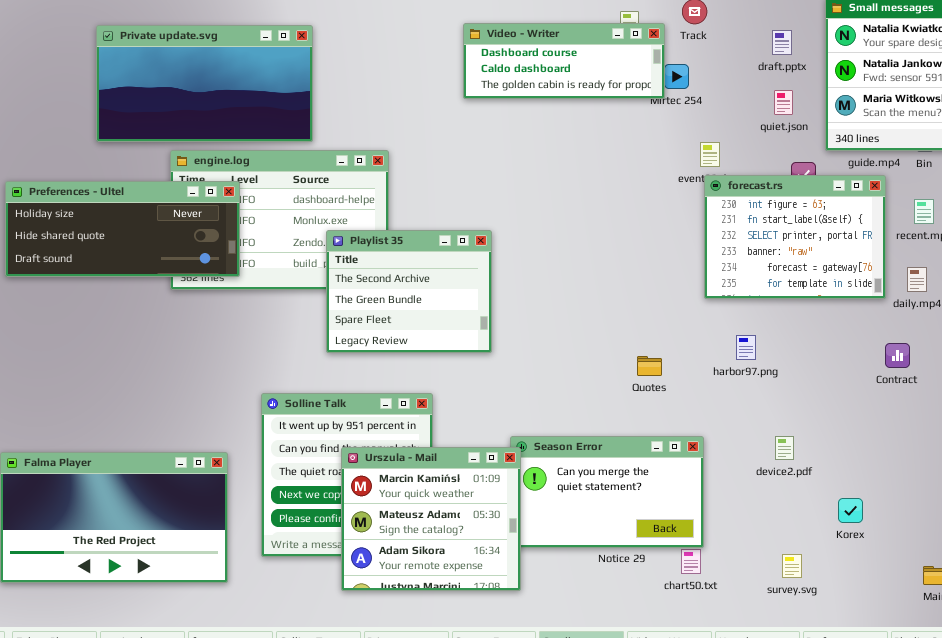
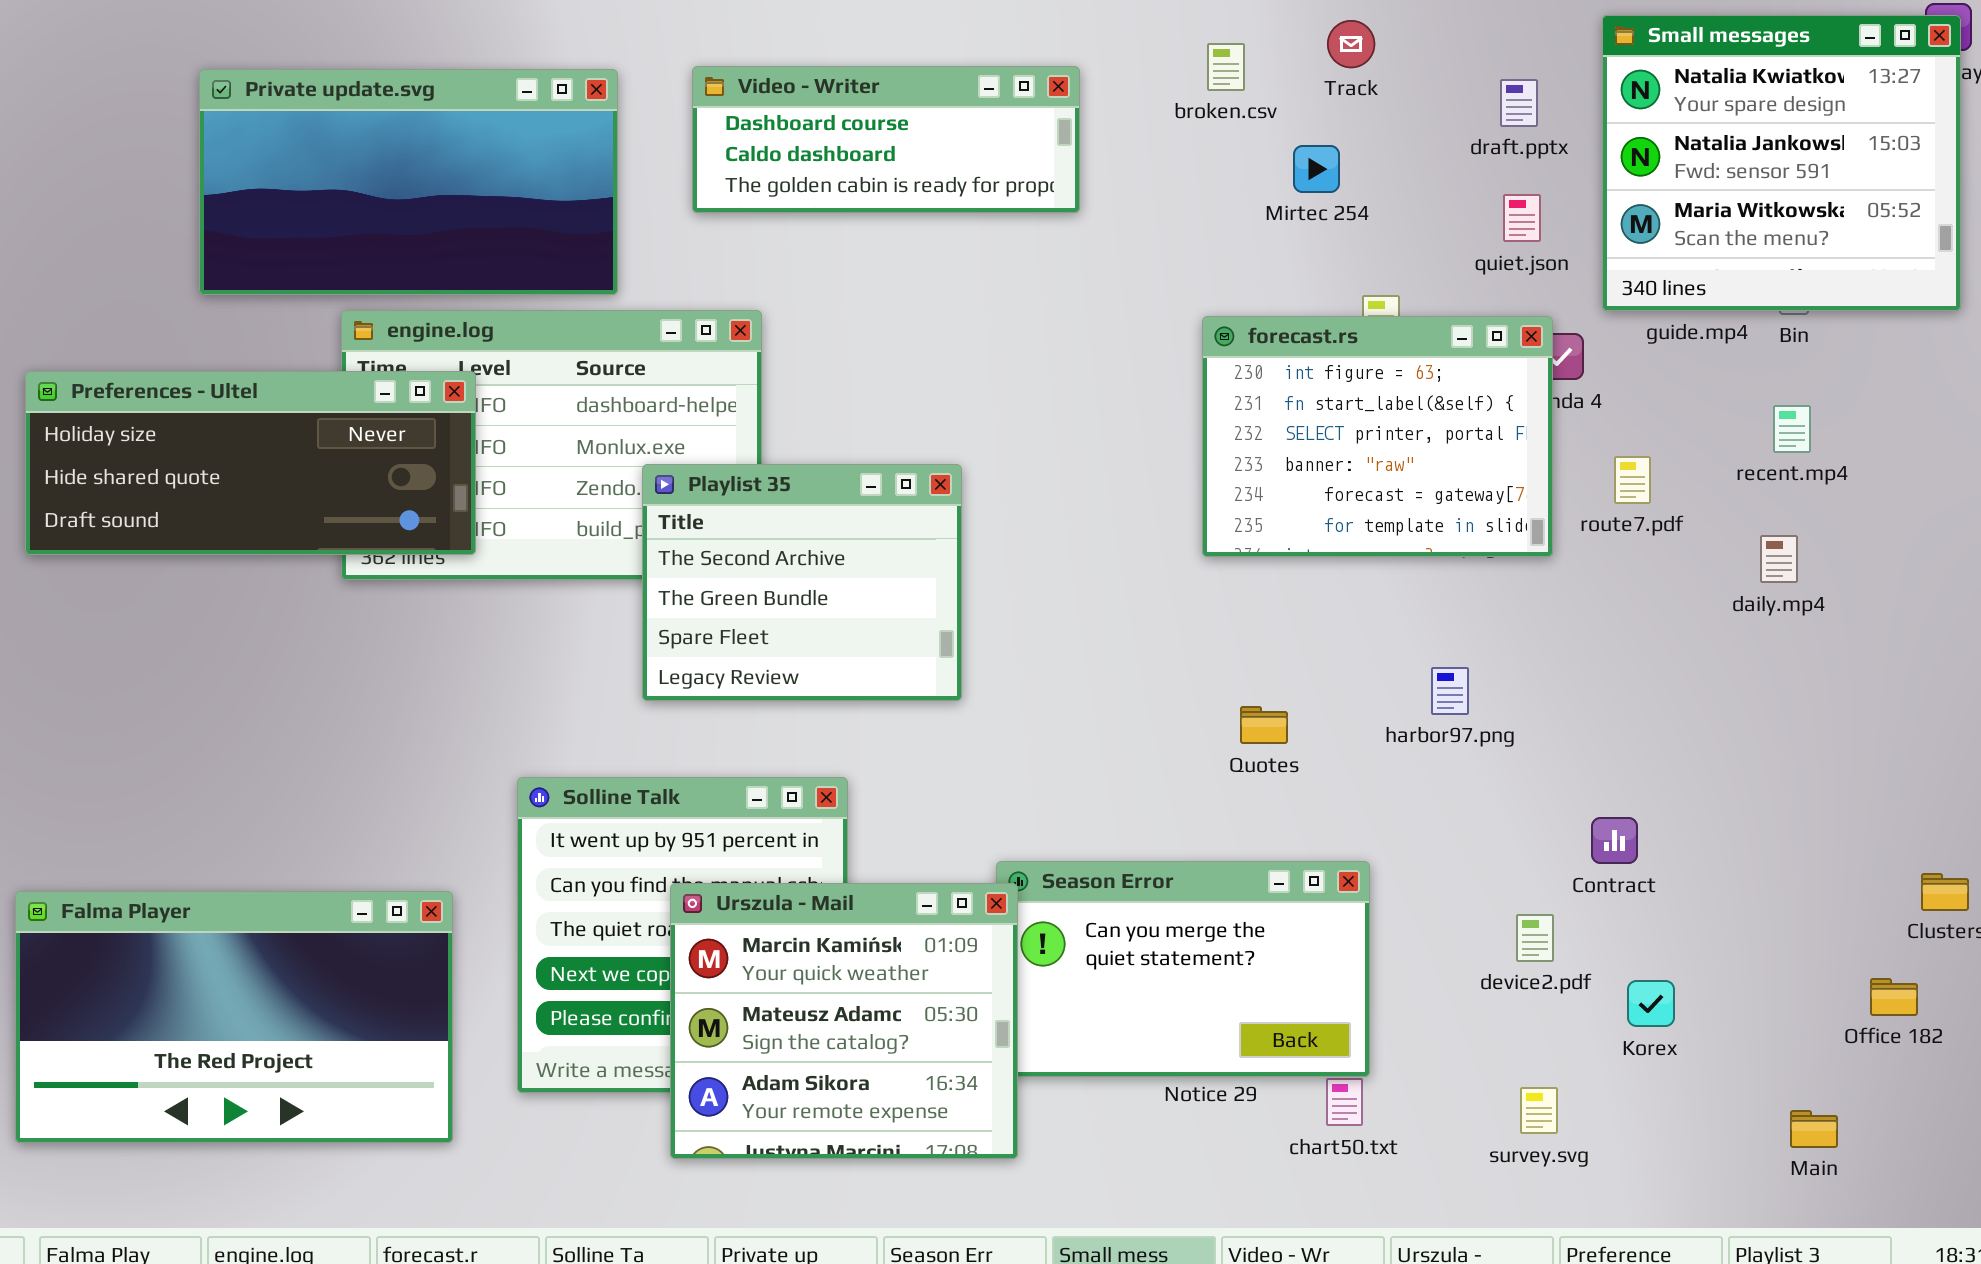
Video - Writer: [463,23,665,99] -> [692,66,1080,213], moved
forecast.rs: [704,175,886,299] -> [1202,316,1553,557], moved
Contract: [885,343,910,368] -> [1591,817,1638,864], moved
device2.pdf: [775,436,794,460] -> [1516,914,1554,962], moved

